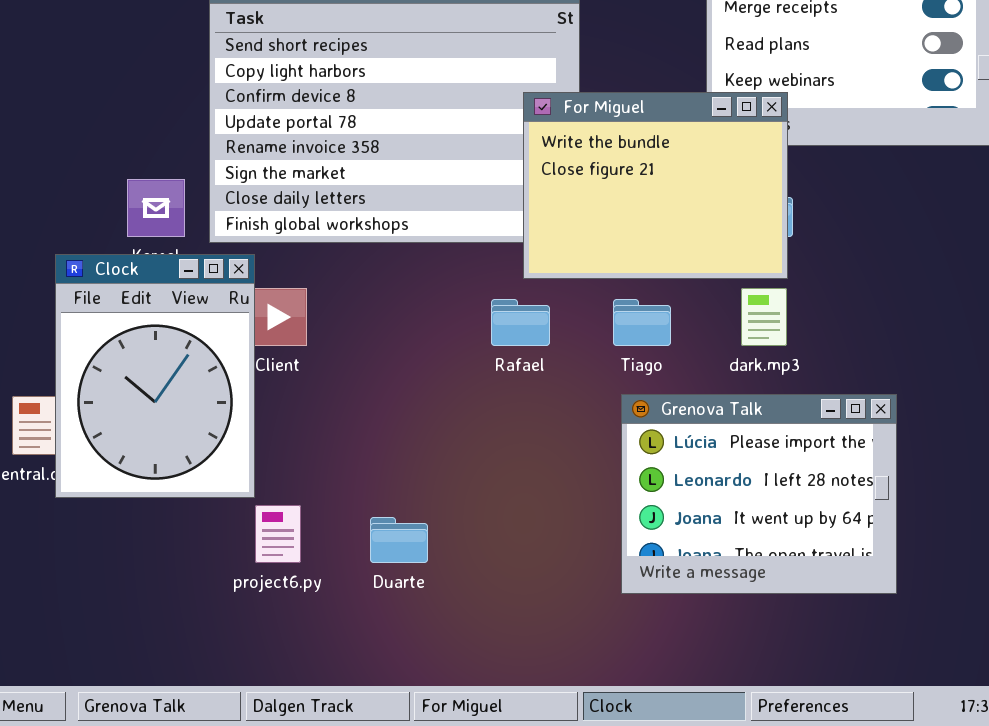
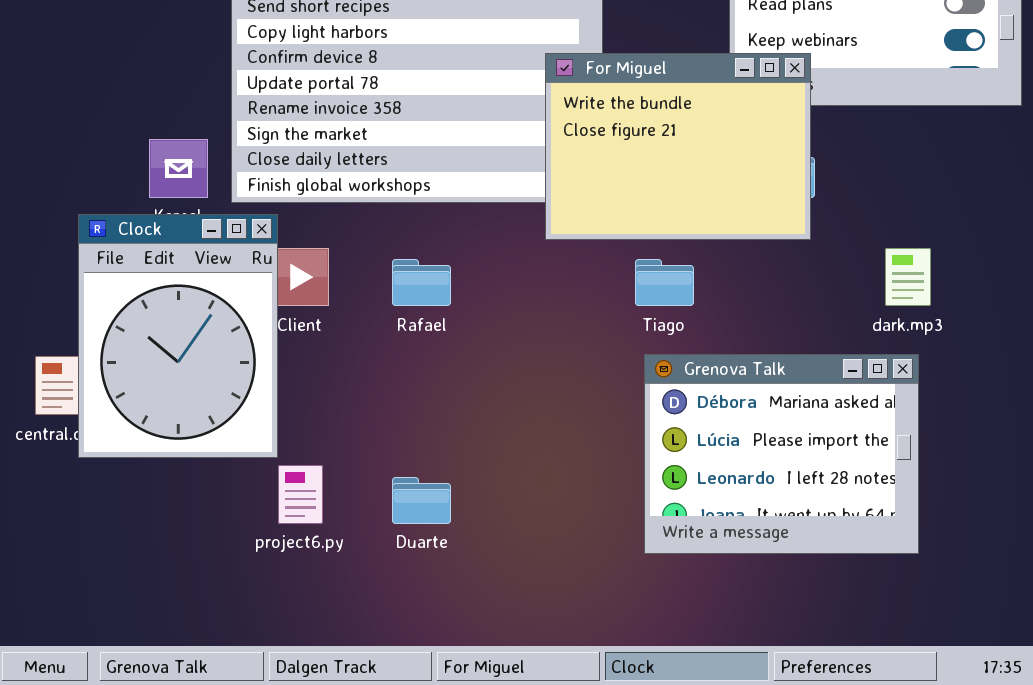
dark.mp3: [741,288,787,346] -> [885,248,931,306], moved
Rafael: [491,299,550,346] -> [392,259,451,306], moved
Grenova Talk: [621,394,897,594] -> [644,354,919,554], scrolled up 1 row

